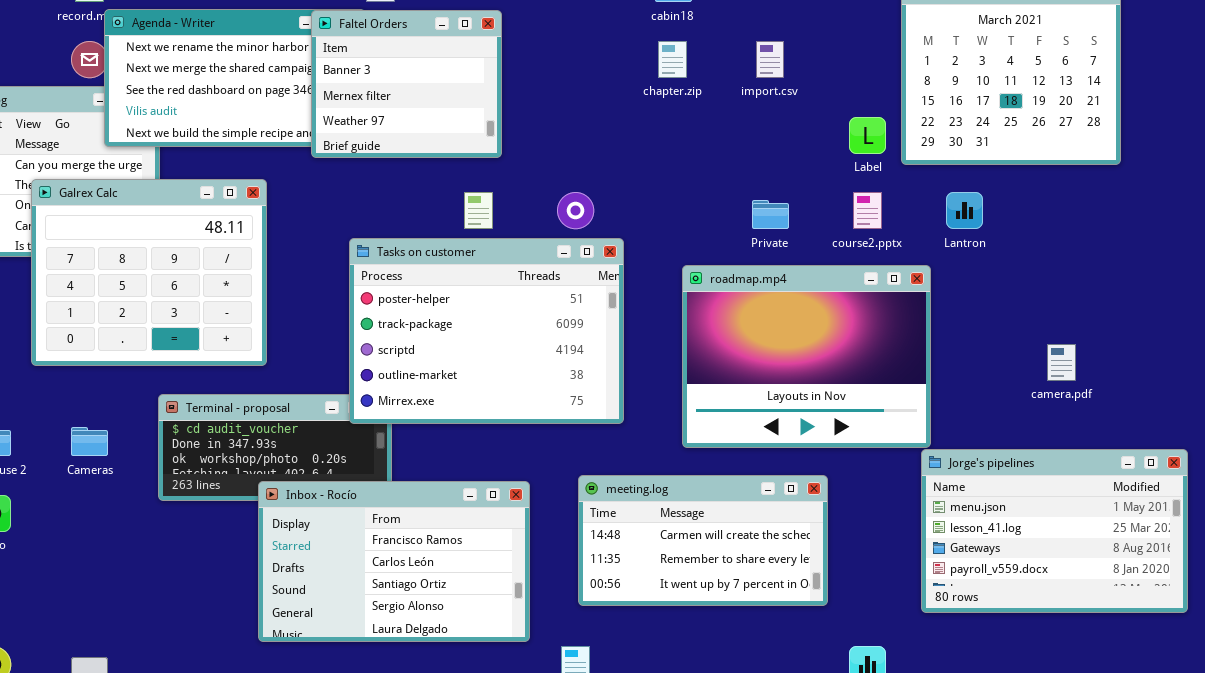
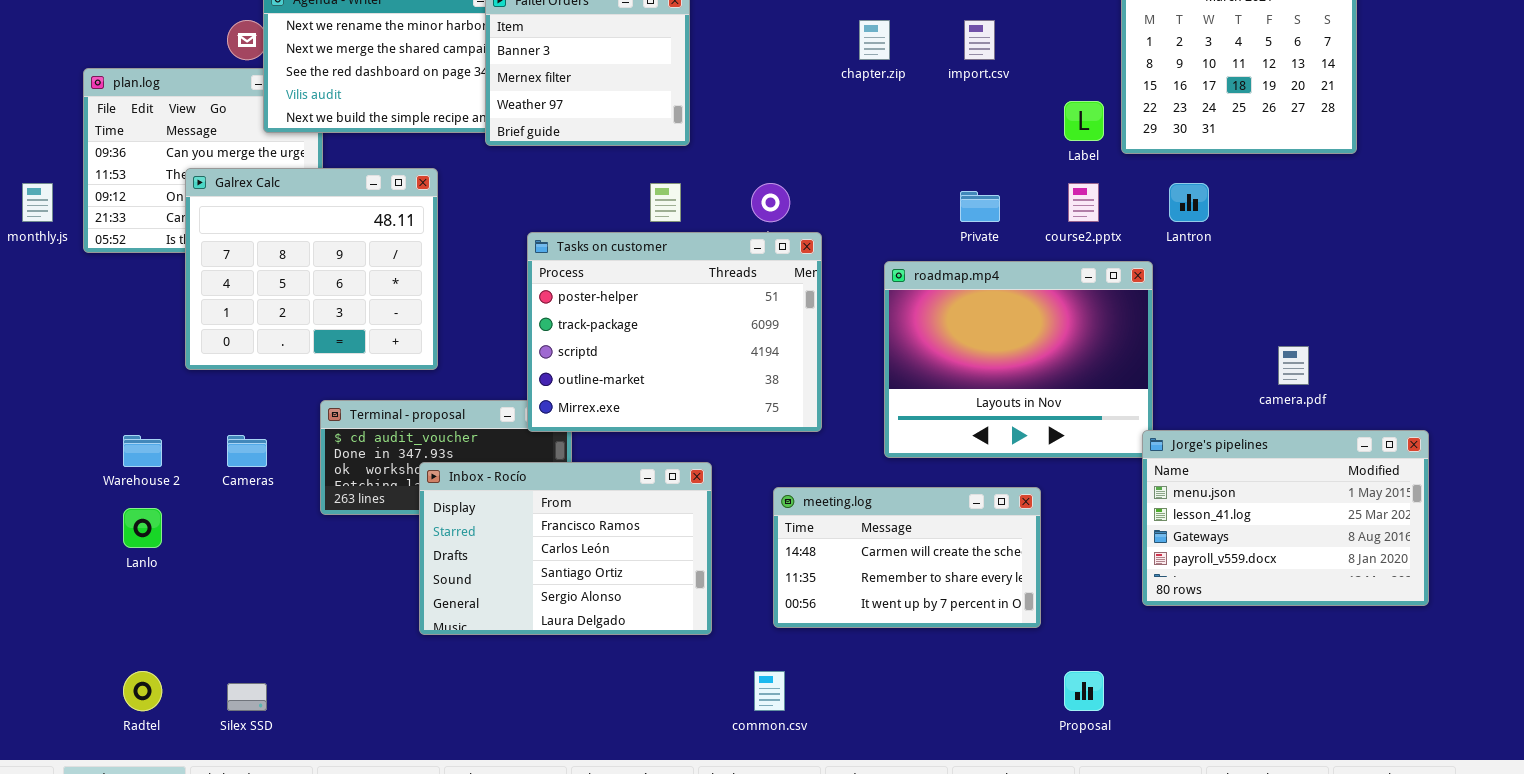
Jorge's pipelines: [921,449,1188,613] -> [1142,430,1429,606], moved
Inbox - Rocío: [258,481,530,642] -> [419,462,712,635], moved

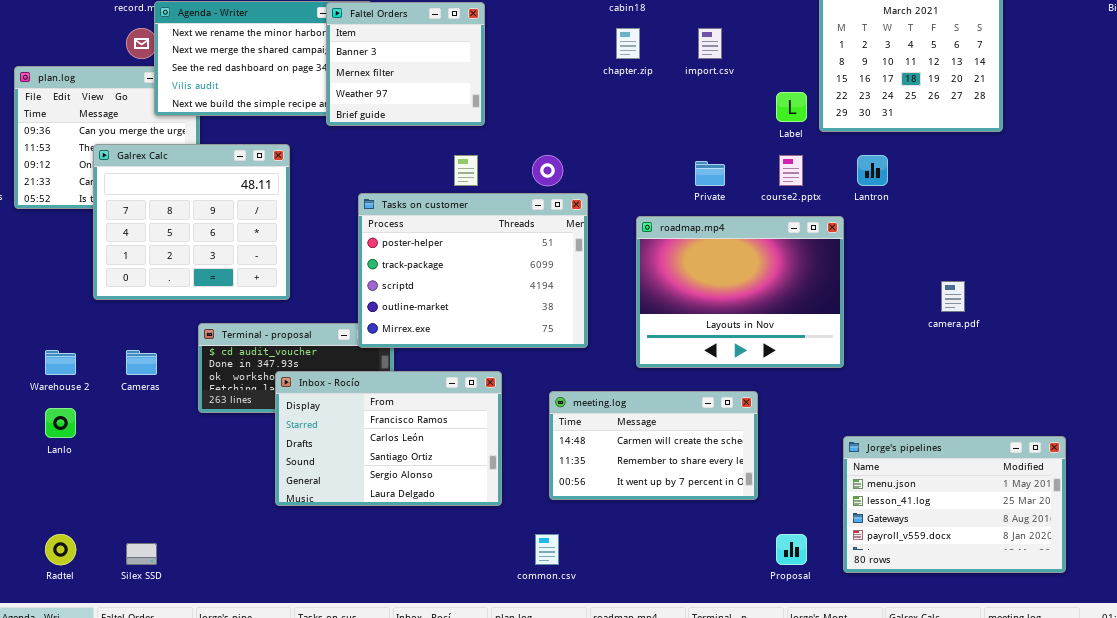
Jorge's pipelines: [1142,430,1429,606] -> [843,436,1066,573], moved

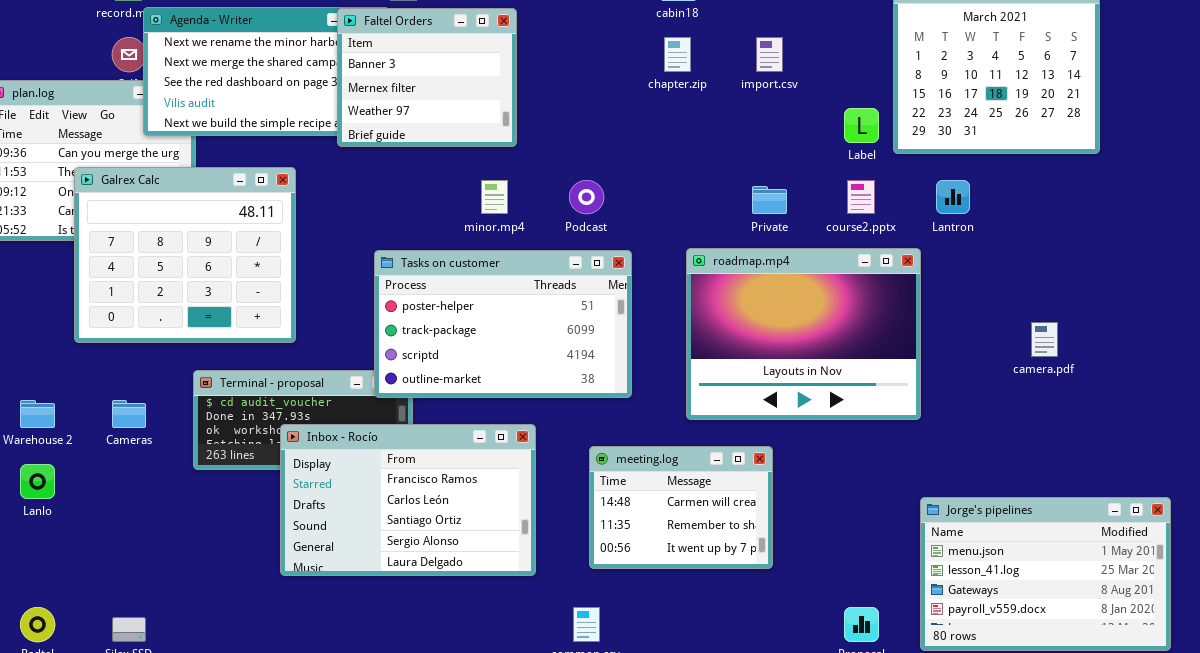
Tasks on customer: [358,193,588,348] -> [374,250,632,398], resized
meeting.log: [549,391,758,500] -> [589,446,773,569], resized

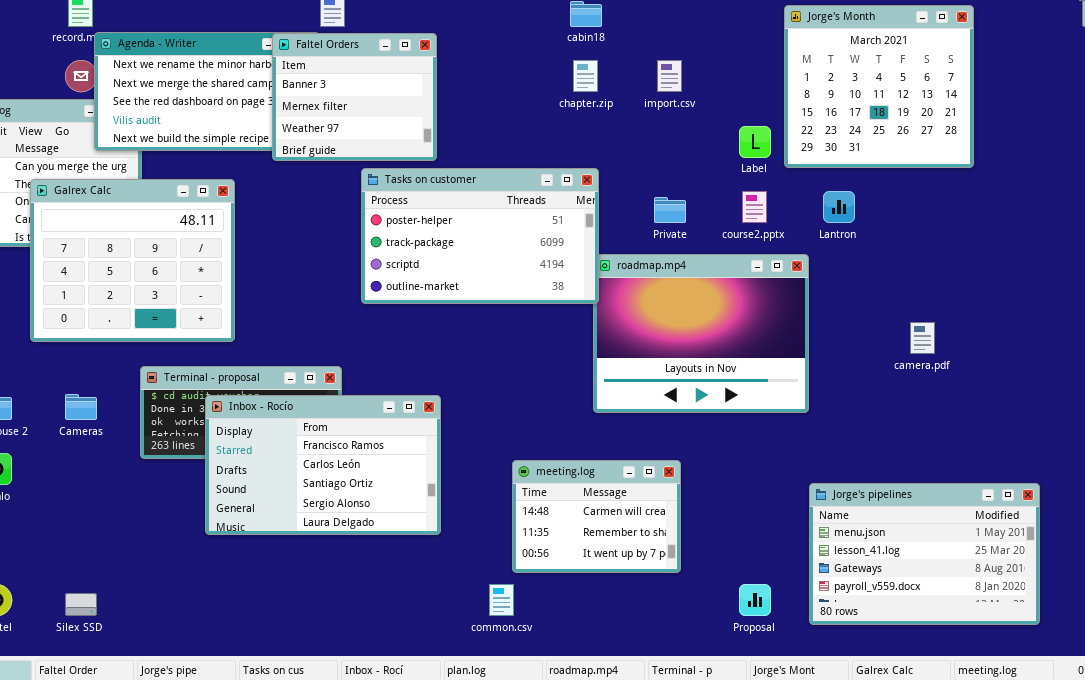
Tasks on customer: [374,250,632,398] -> [361,168,599,304], moved
Inbox - Rocío: [280,424,536,576] -> [205,395,441,535], moved
meeting.log: [589,446,773,569] -> [512,460,681,573], moved

